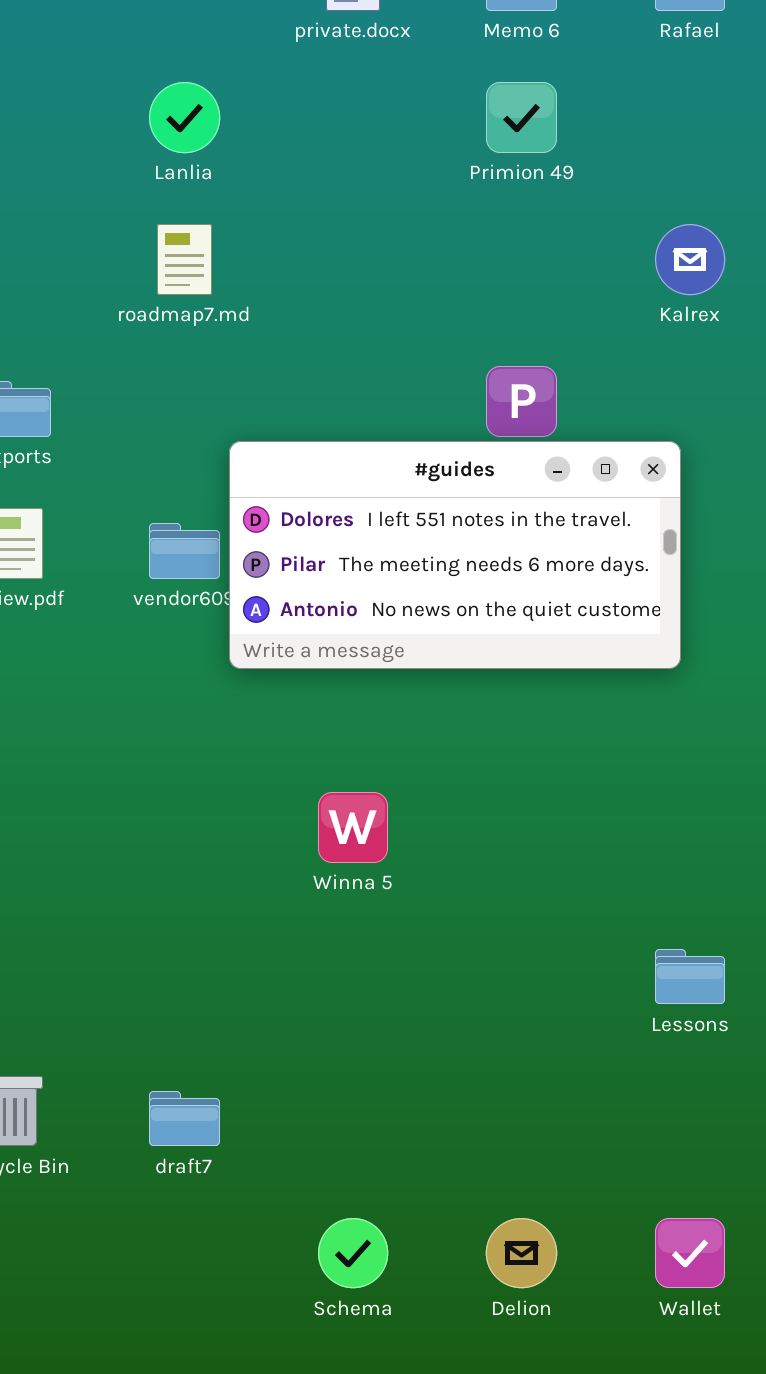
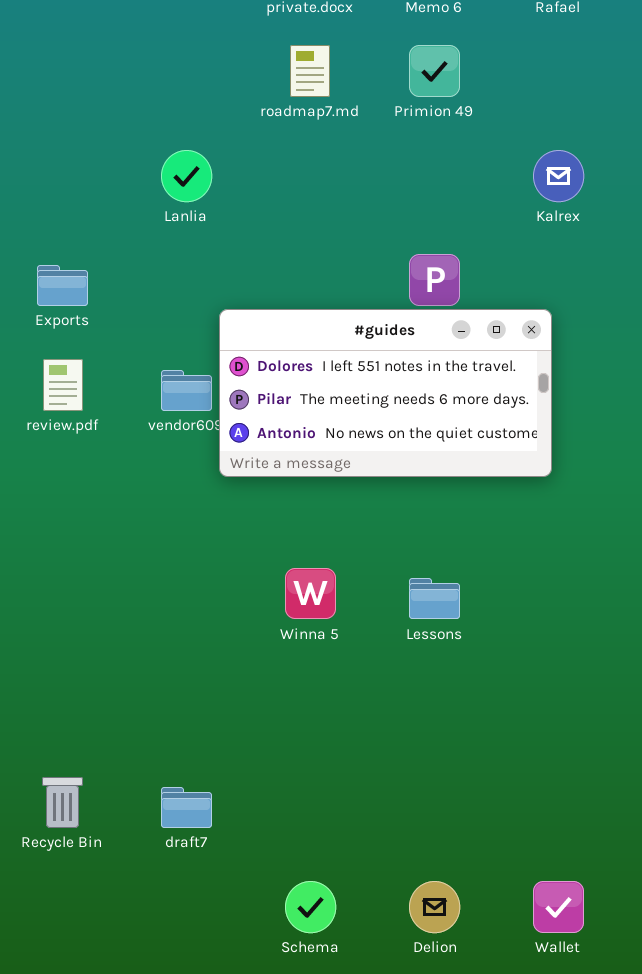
Lanlia: [149,82,220,153] -> [161,150,212,202], moved
roadmap7.md: [157,224,212,295] -> [290,45,330,97], moved
Lessons: [655,949,725,1004] -> [409,578,460,619], moved

